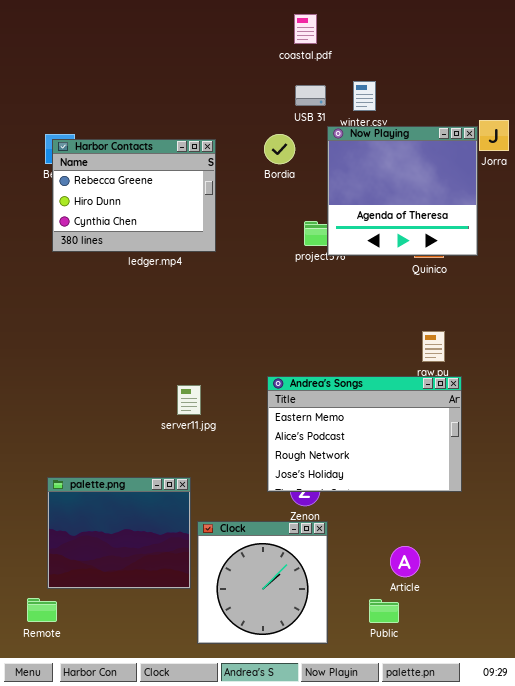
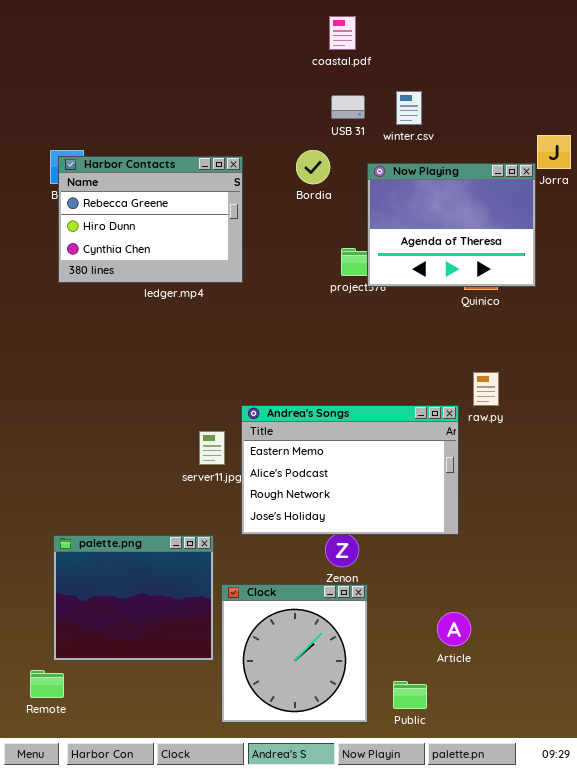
Now Playing: [327,126,478,256] -> [367,163,536,287], resized
Andrea's Songs: [267,376,462,492] -> [241,405,459,535], moved
Public: [369,599,399,623] -> [393,681,427,709], moved

